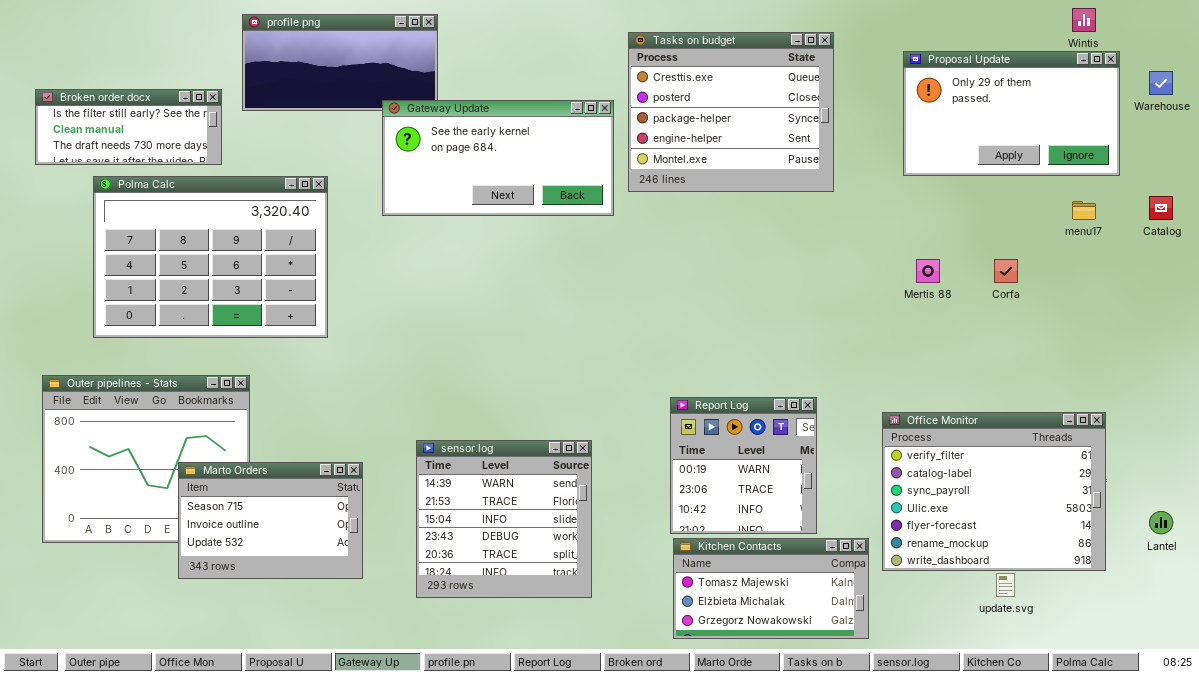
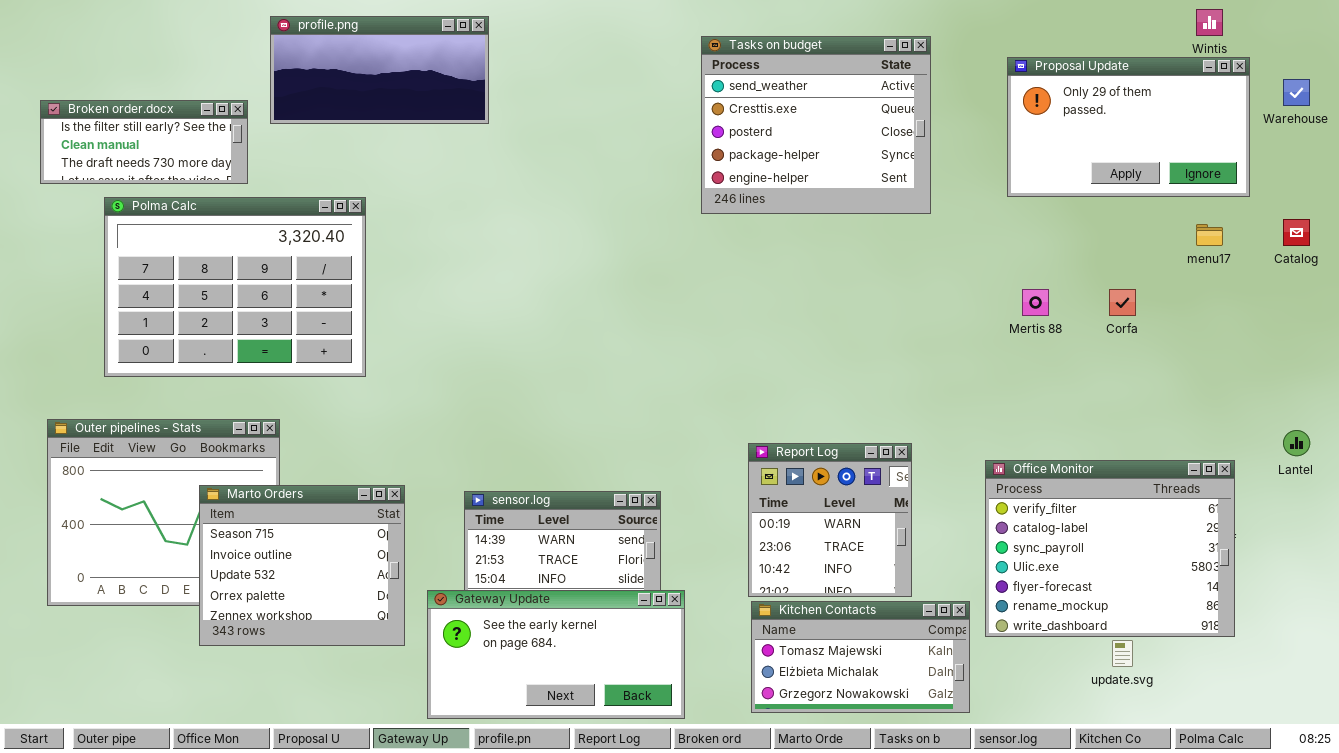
Tasks on budget: [628,32,834,192] -> [701,36,931,214], scrolled up 1 row
Gateway Update: [382,100,614,216] -> [427,590,685,719], moved
Marto Orders: [178,462,363,579] -> [199,485,405,646], resized
Lantel: [1149,511,1173,534] -> [1283,430,1310,456], moved

